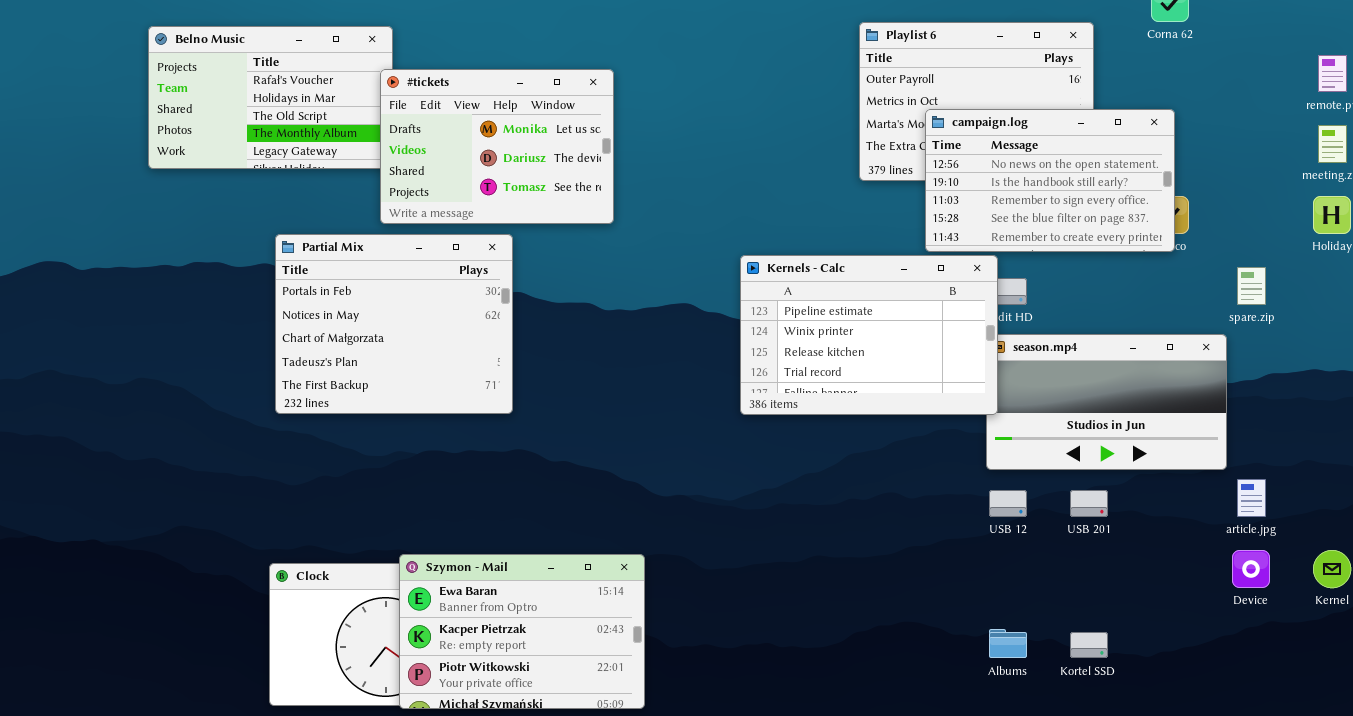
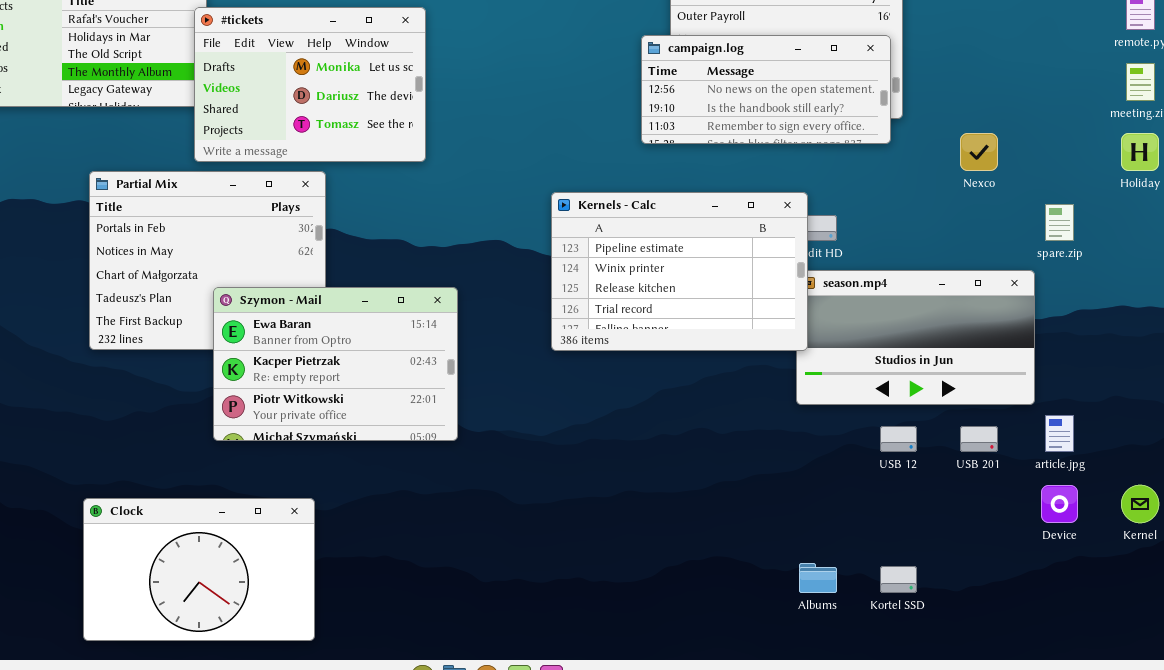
campaign.log: [925,109,1175,252] -> [641,35,891,144], moved, resized
USB 12: [989,490,1027,517] -> [880,426,917,452], moved
USB 201: [1070,490,1108,517] -> [960,426,998,452], moved
Szymon - Mail: [399,554,645,709] -> [213,287,458,441], moved

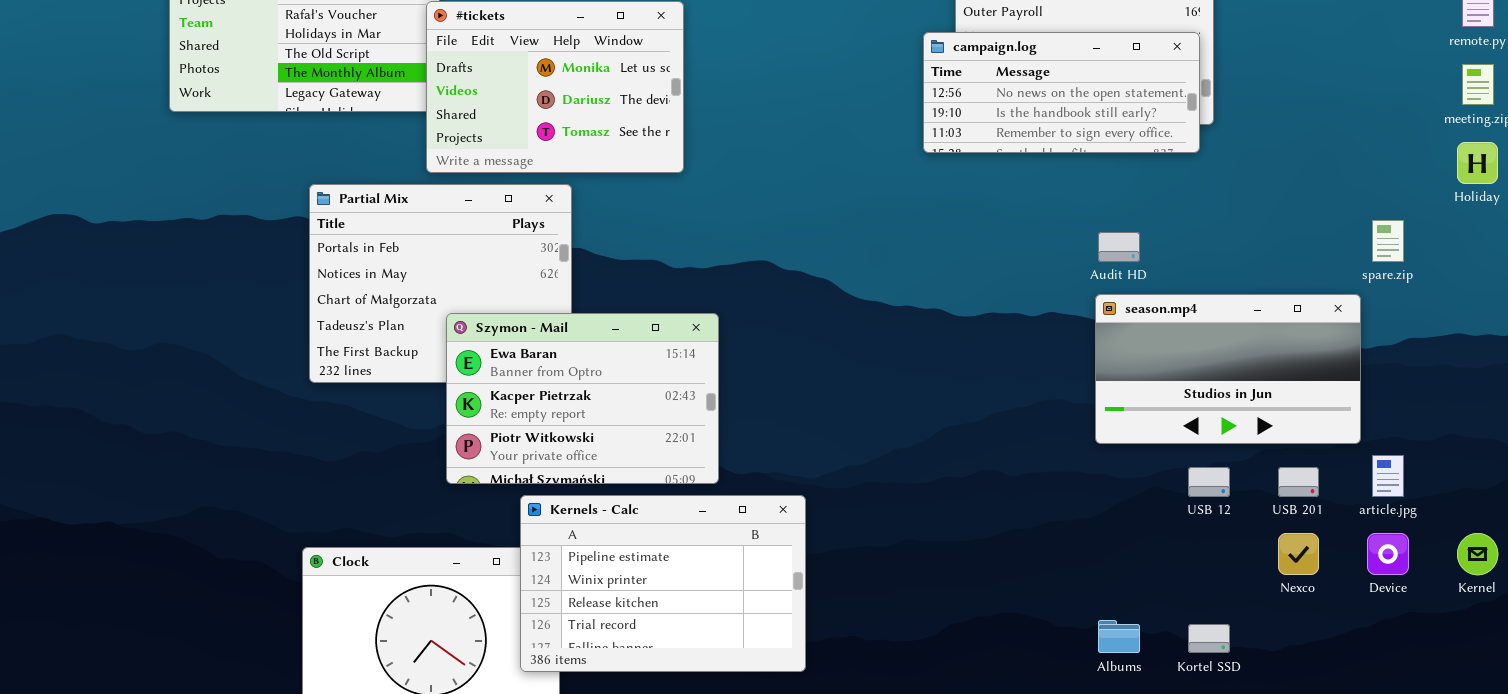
Nexco: [960,133,998,171] -> [1278,533,1319,575], moved
Kernels - Calc: [551,192,808,351] -> [520,495,806,672], moved

